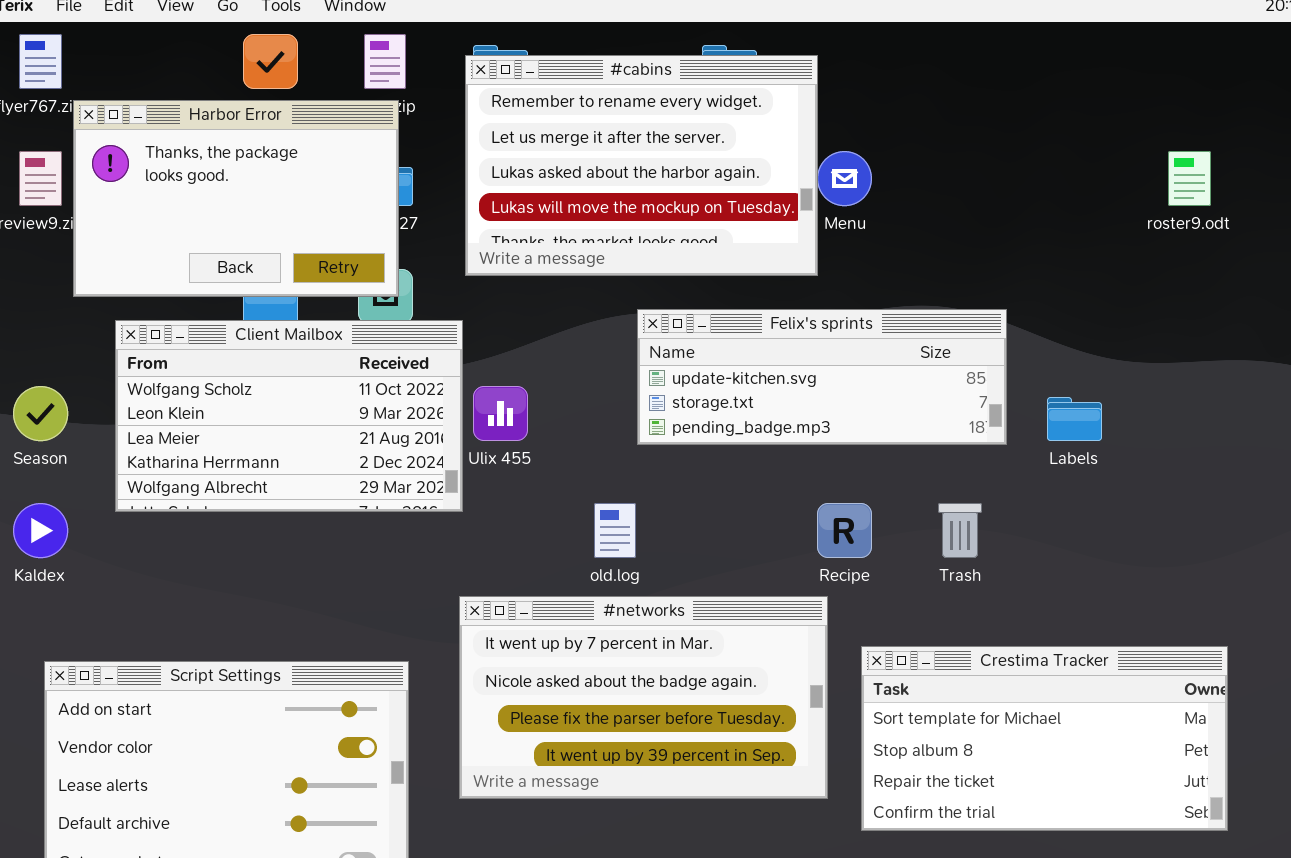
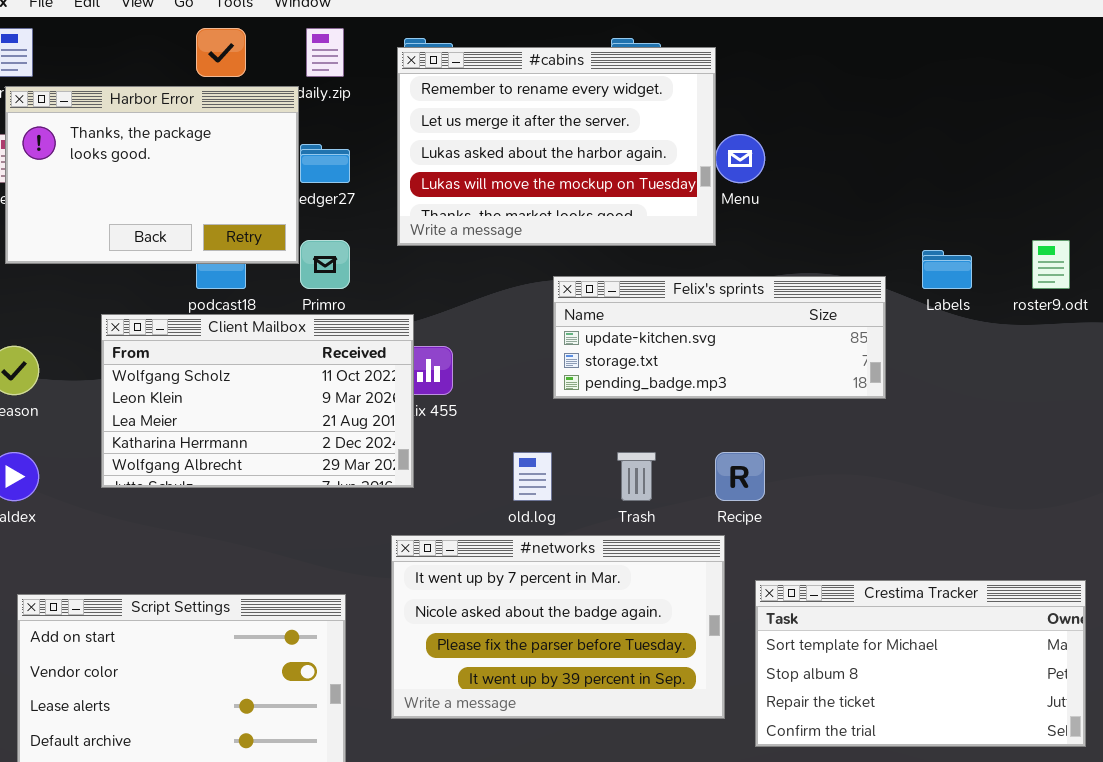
Harbor Error: [73,100,399,297] -> [5,86,299,264], moved
roster9.odt: [1168,151,1211,206] -> [1032,240,1070,289], moved
Client Mailbox: [115,320,463,512] -> [101,314,414,488], moved
Labels: [1047,397,1102,441] -> [922,250,972,289], moved
Trash: [938,503,982,558] -> [617,452,656,501], moved

